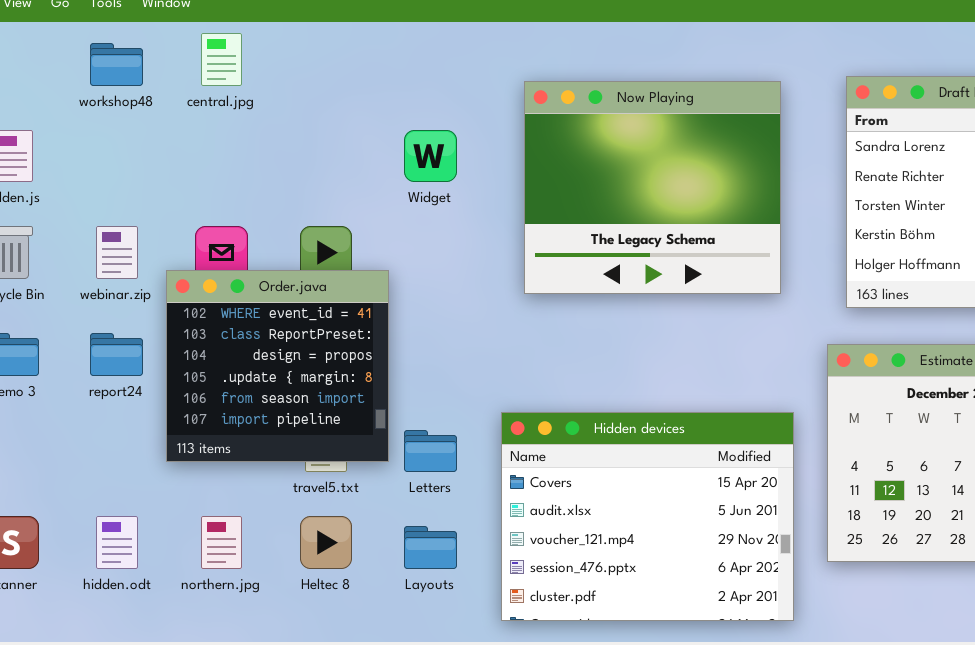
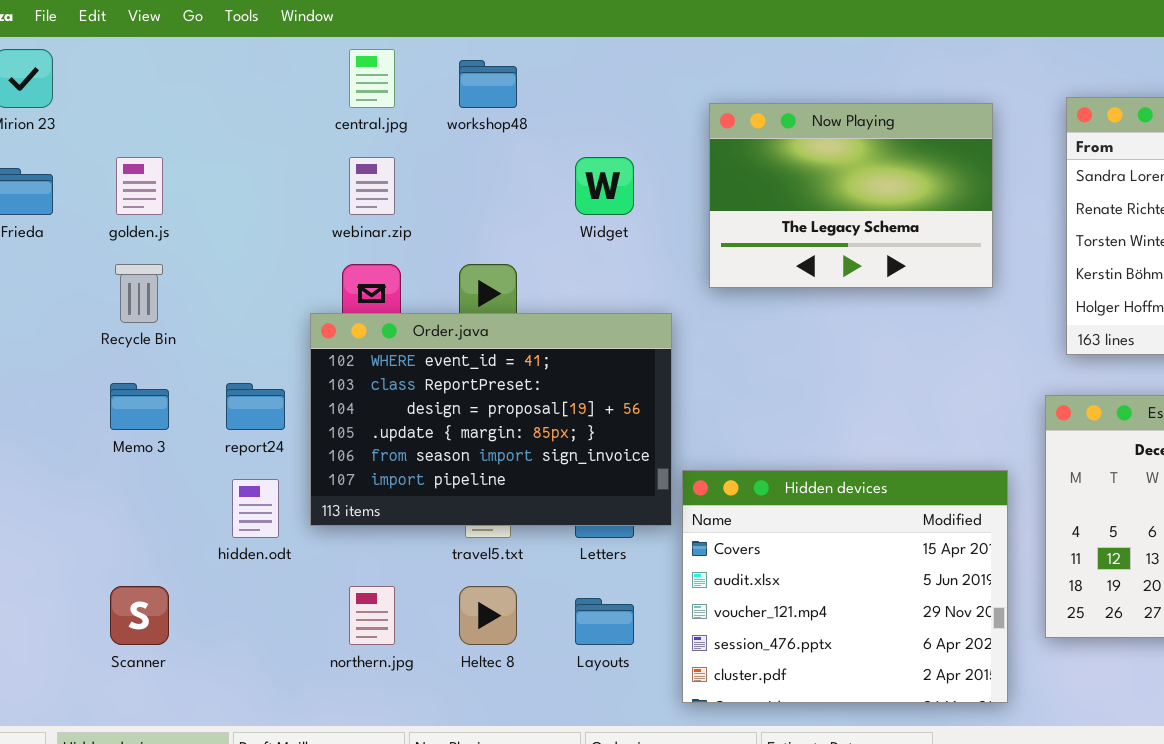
workshop48: [90,43,143,86] -> [459,60,517,108], moved
Now Playing: [524,81,781,294] -> [709,103,993,288], resized
webinar.zip: [96,226,138,279] -> [349,157,395,215], moved
Order.java: [166,270,389,462] -> [310,313,672,526], resized
hidden.odt: [96,516,138,569] -> [232,479,279,538], moved

